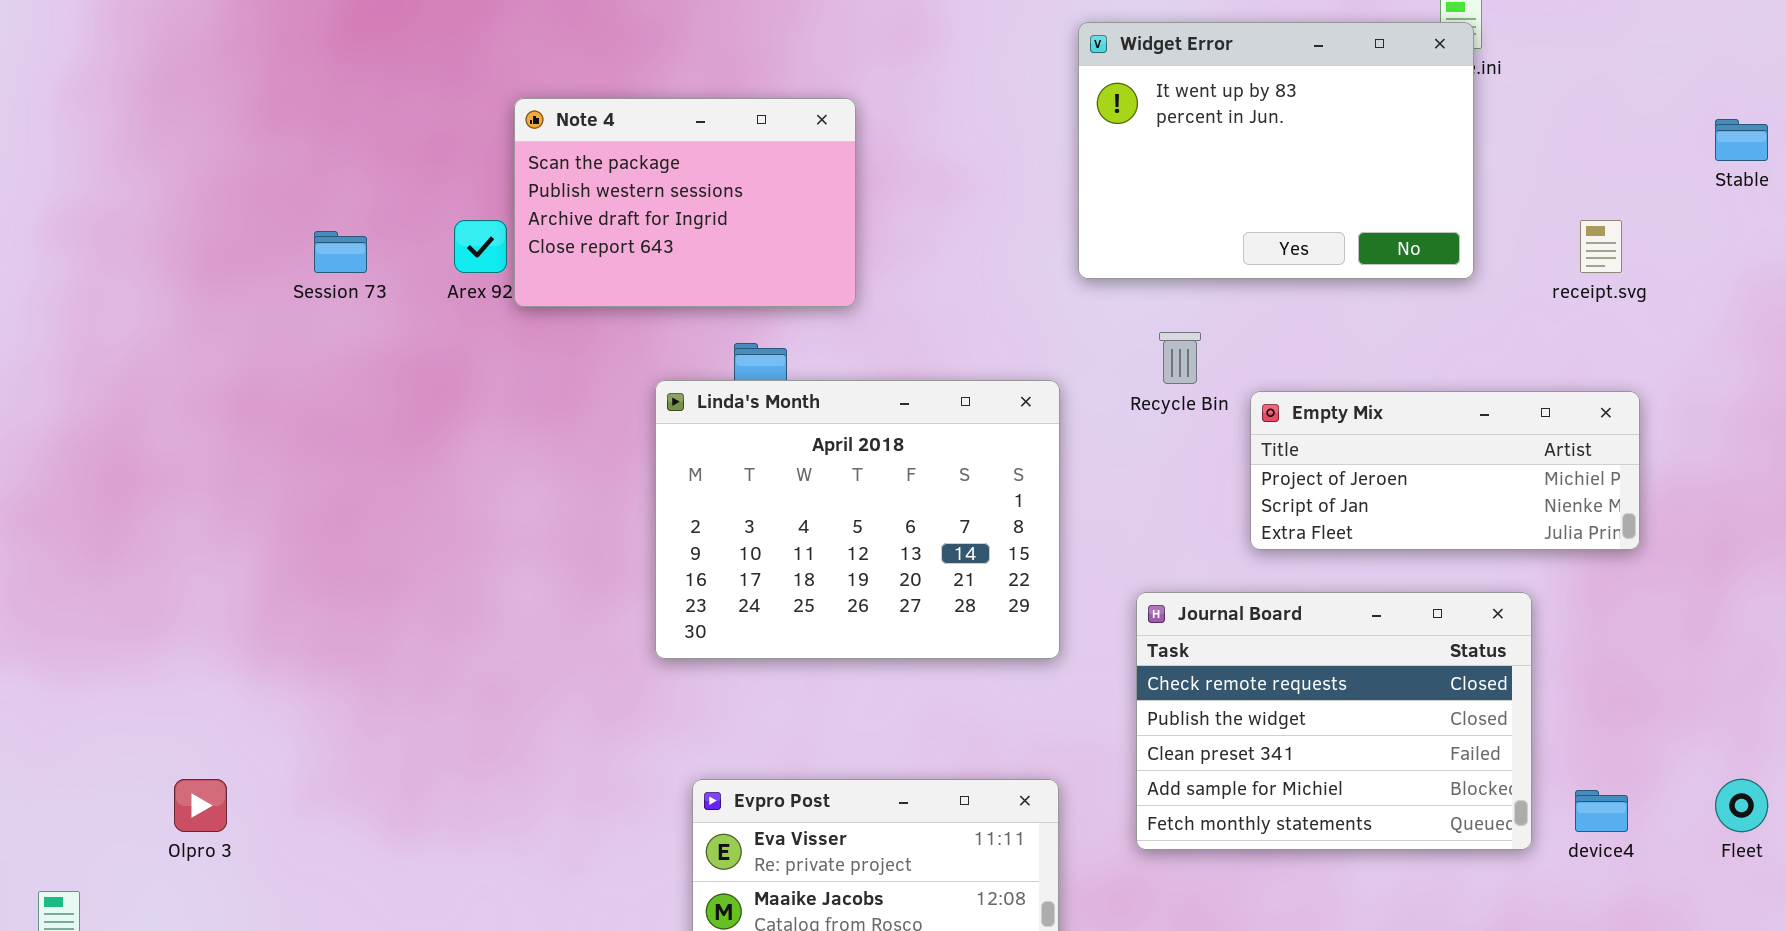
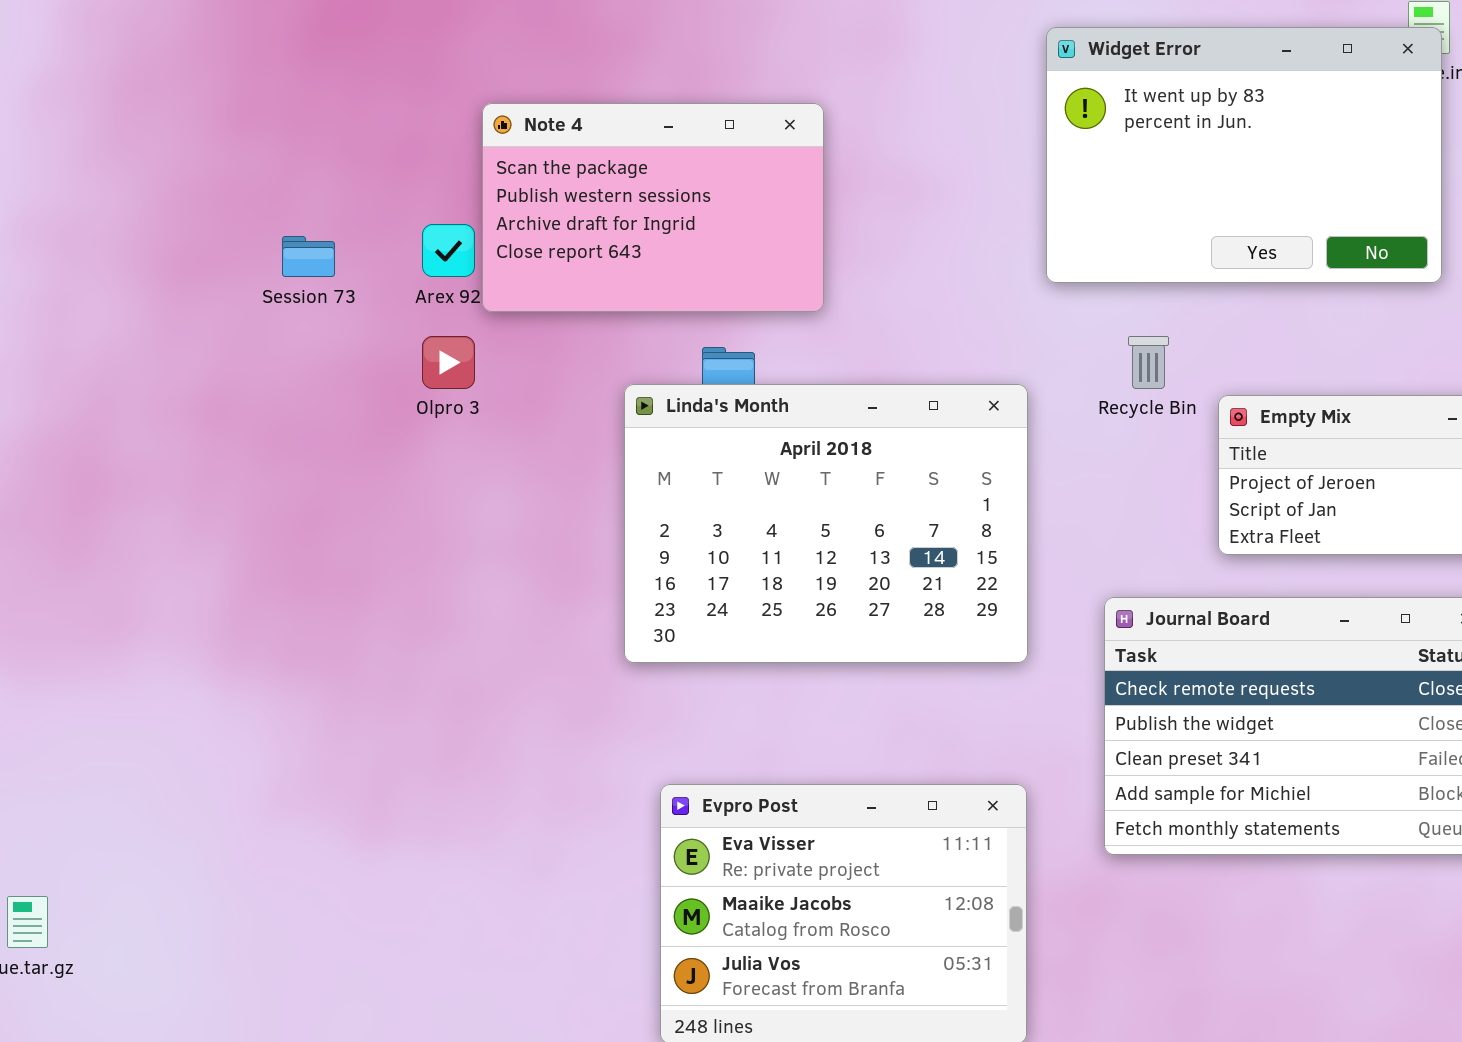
Olpro 3: [174,779,227,832] -> [422,336,475,389], moved

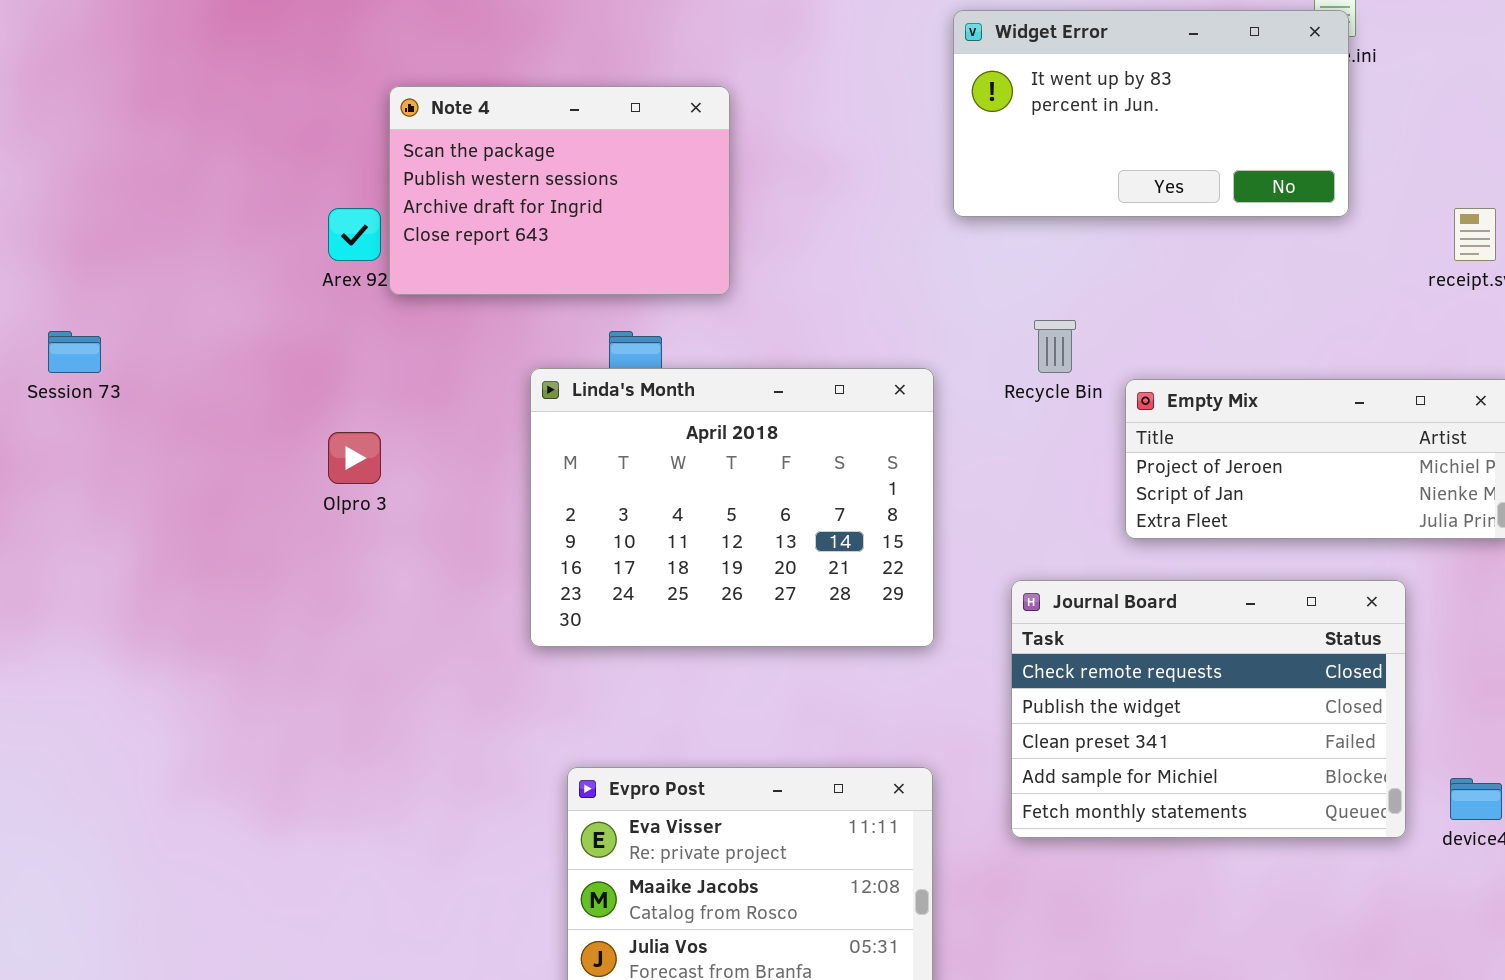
Widget Error: [1046,27,1442,283] -> [953,10,1349,217], resized
Session 73: [282,236,335,277] -> [48,331,101,373], moved
Olpro 3: [422,336,475,389] -> [328,432,381,484], moved

